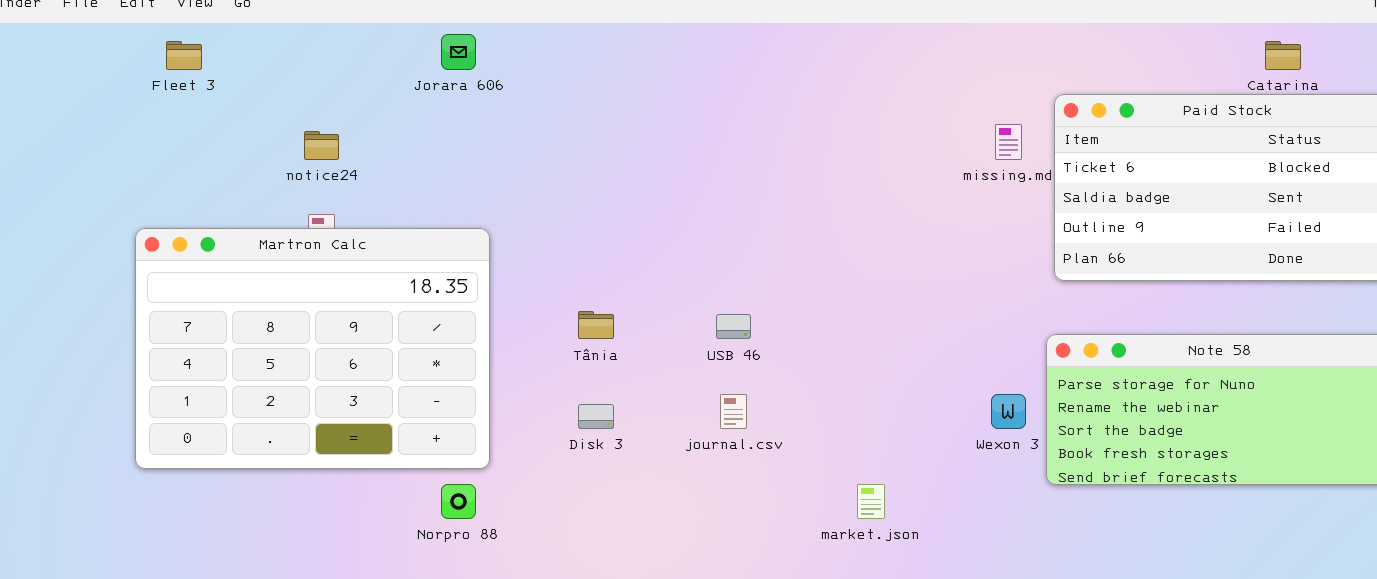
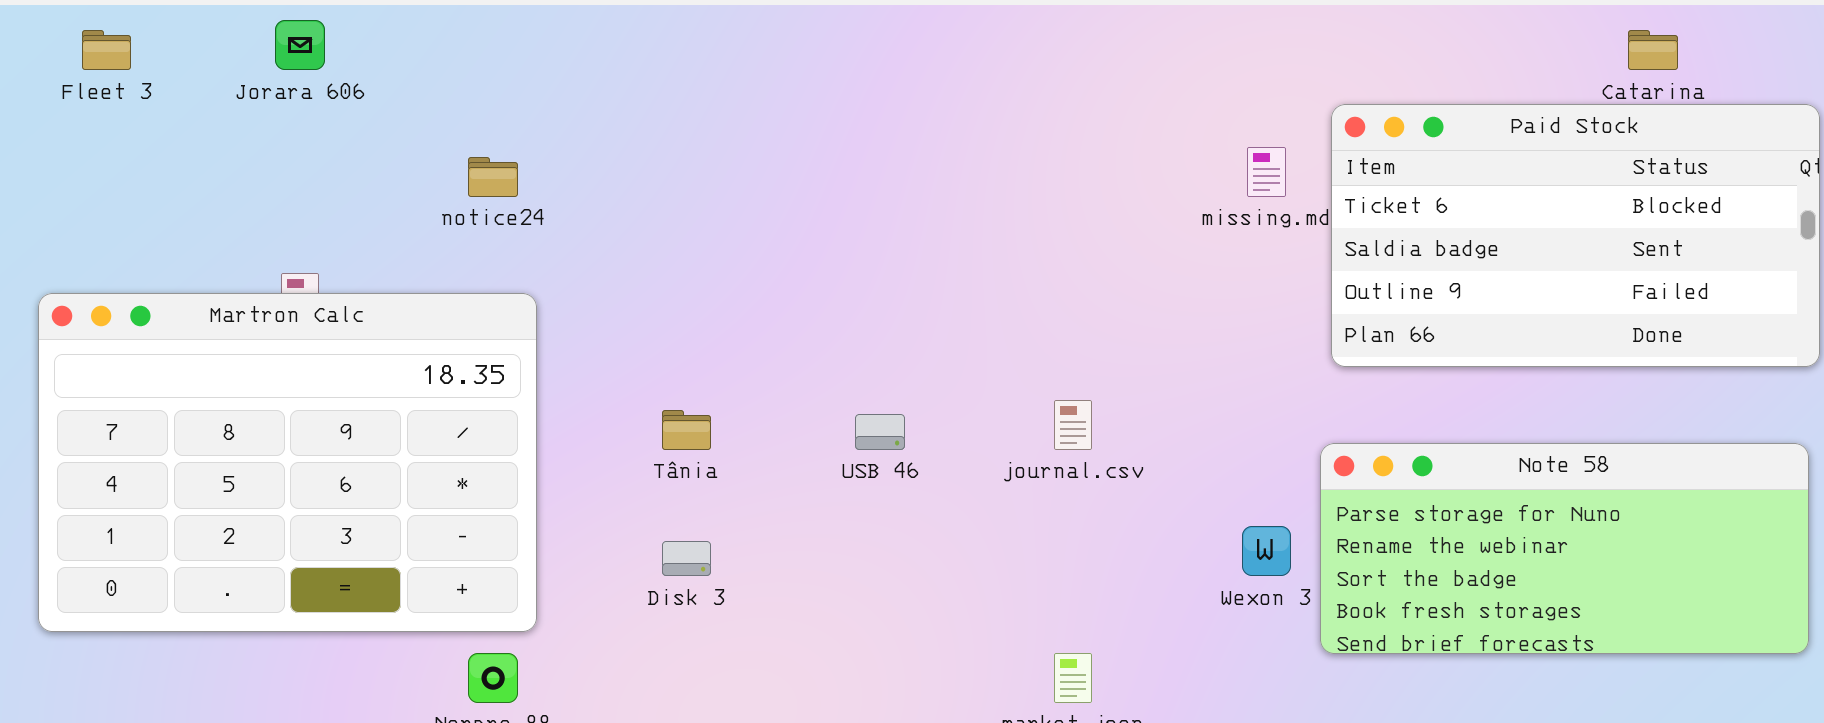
Jorara 606: [441,34,476,70] -> [275,20,325,70], moved
notice24: [304,131,339,160] -> [468,157,518,197], moved
journal.csv: [720,394,747,429] -> [1054,400,1092,450], moved

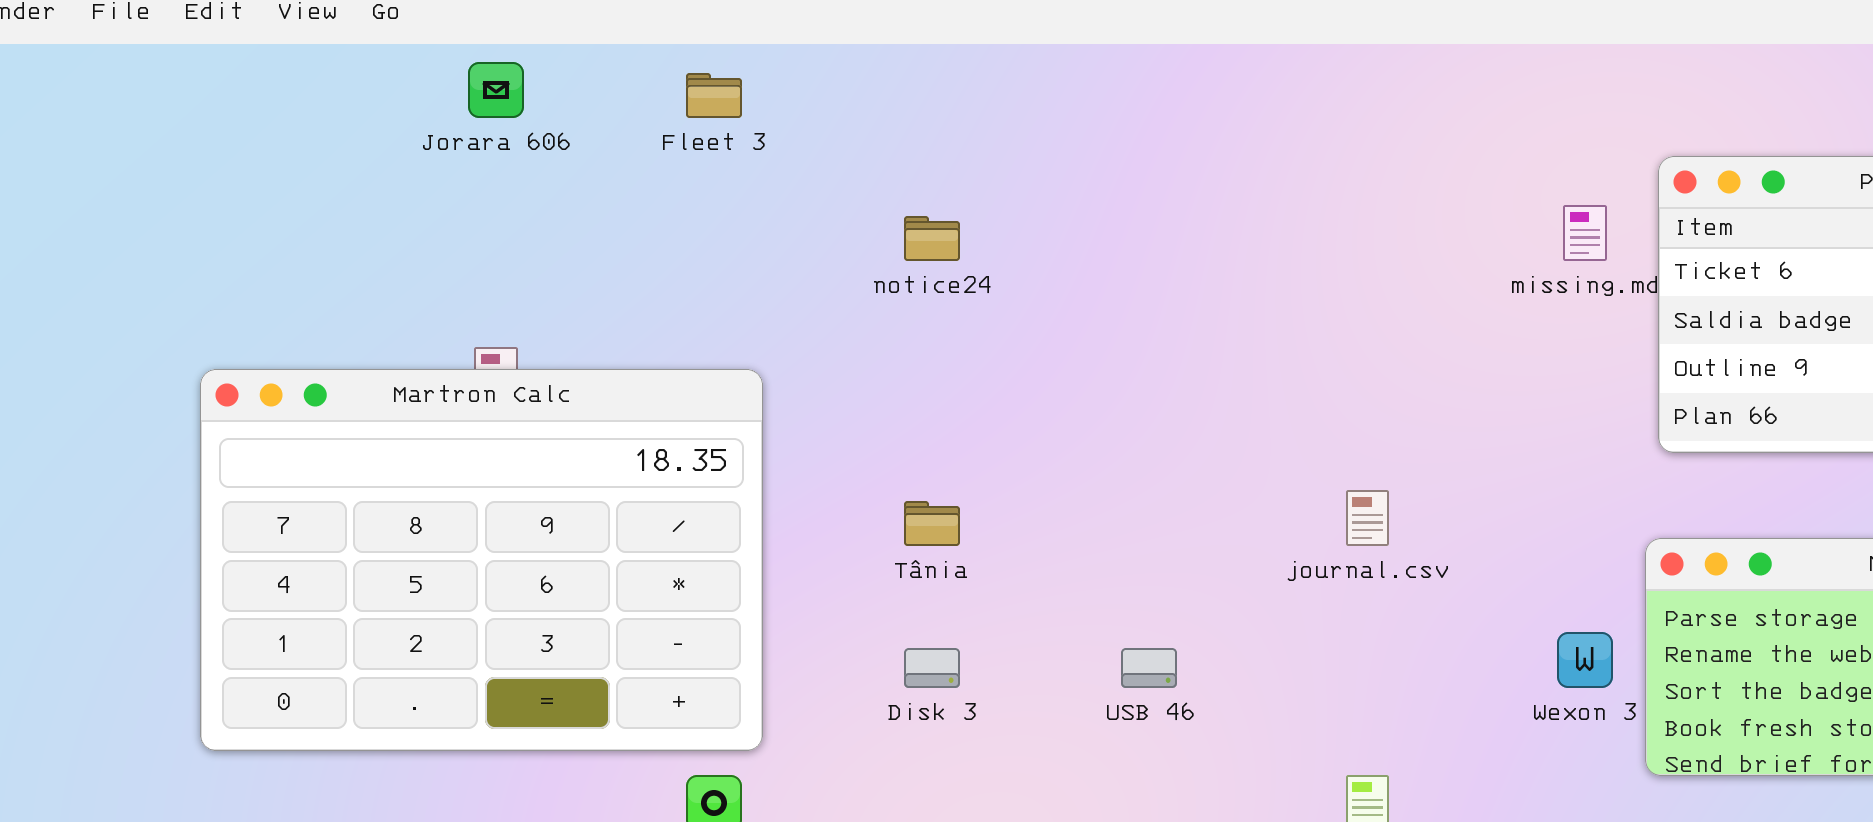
Fleet 3: [82,30,131,70] -> [686,73,742,118], moved
notice24: [468,157,518,197] -> [904,216,960,261], moved
USB 46: [855,414,905,450] -> [1121,648,1177,688], moved

